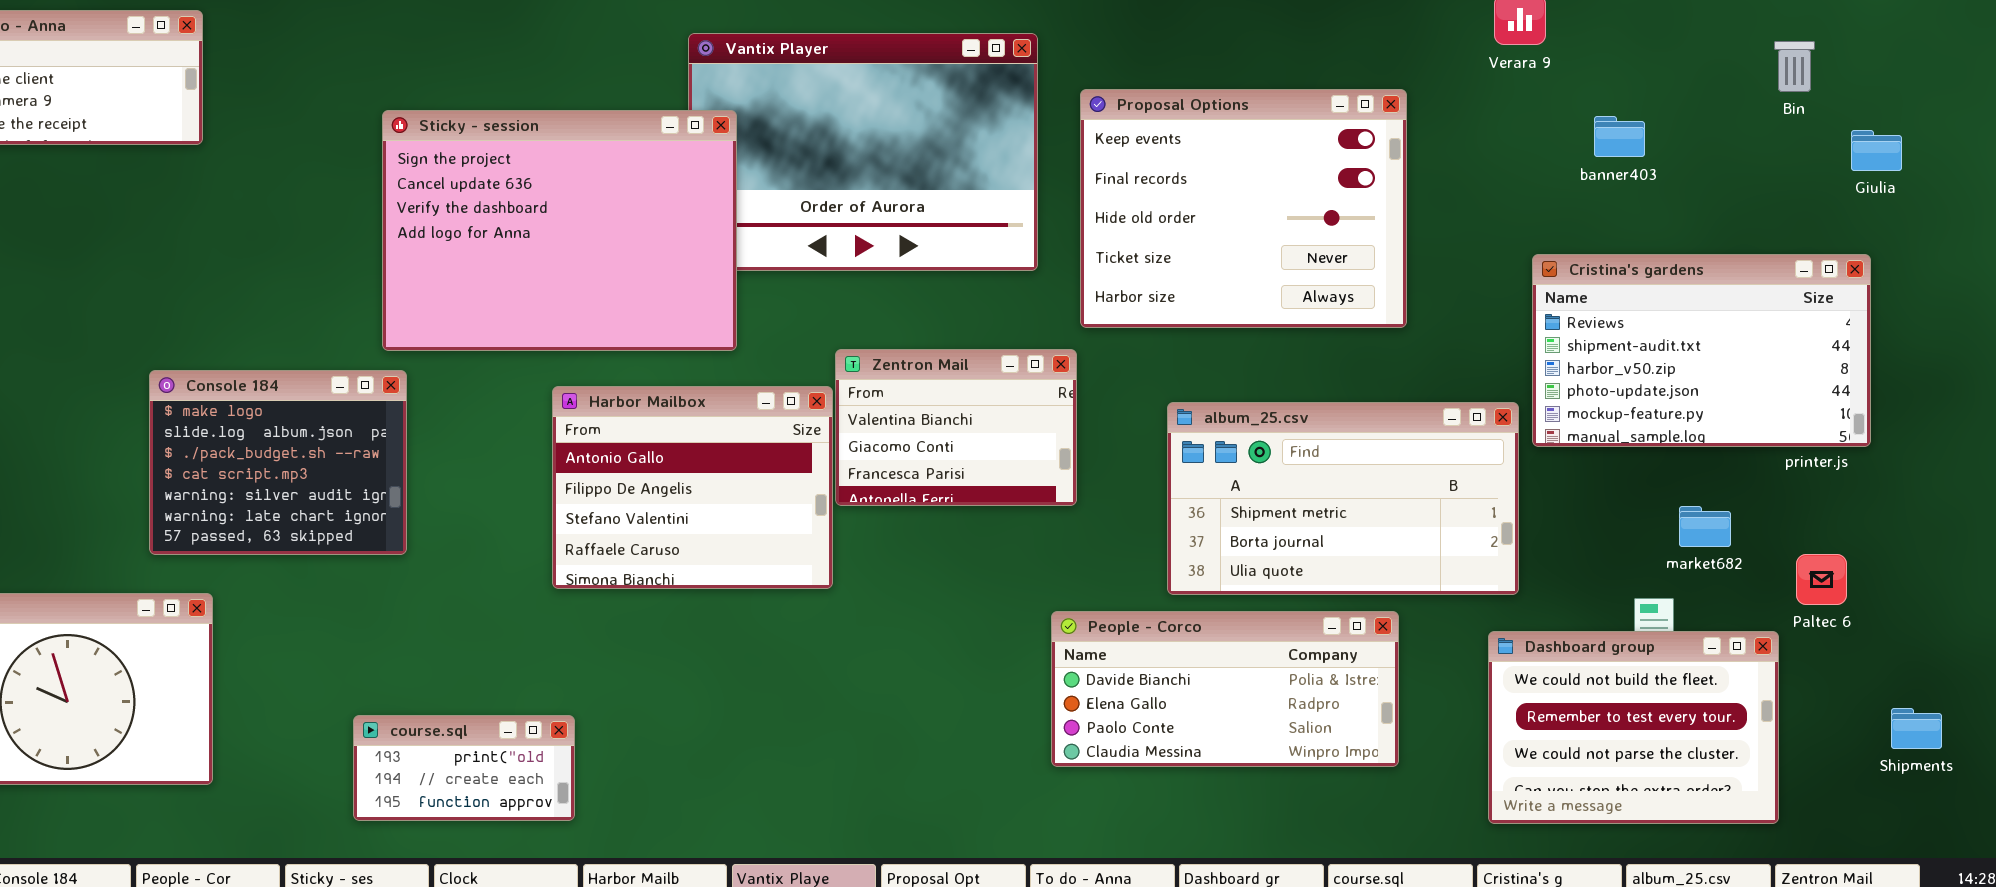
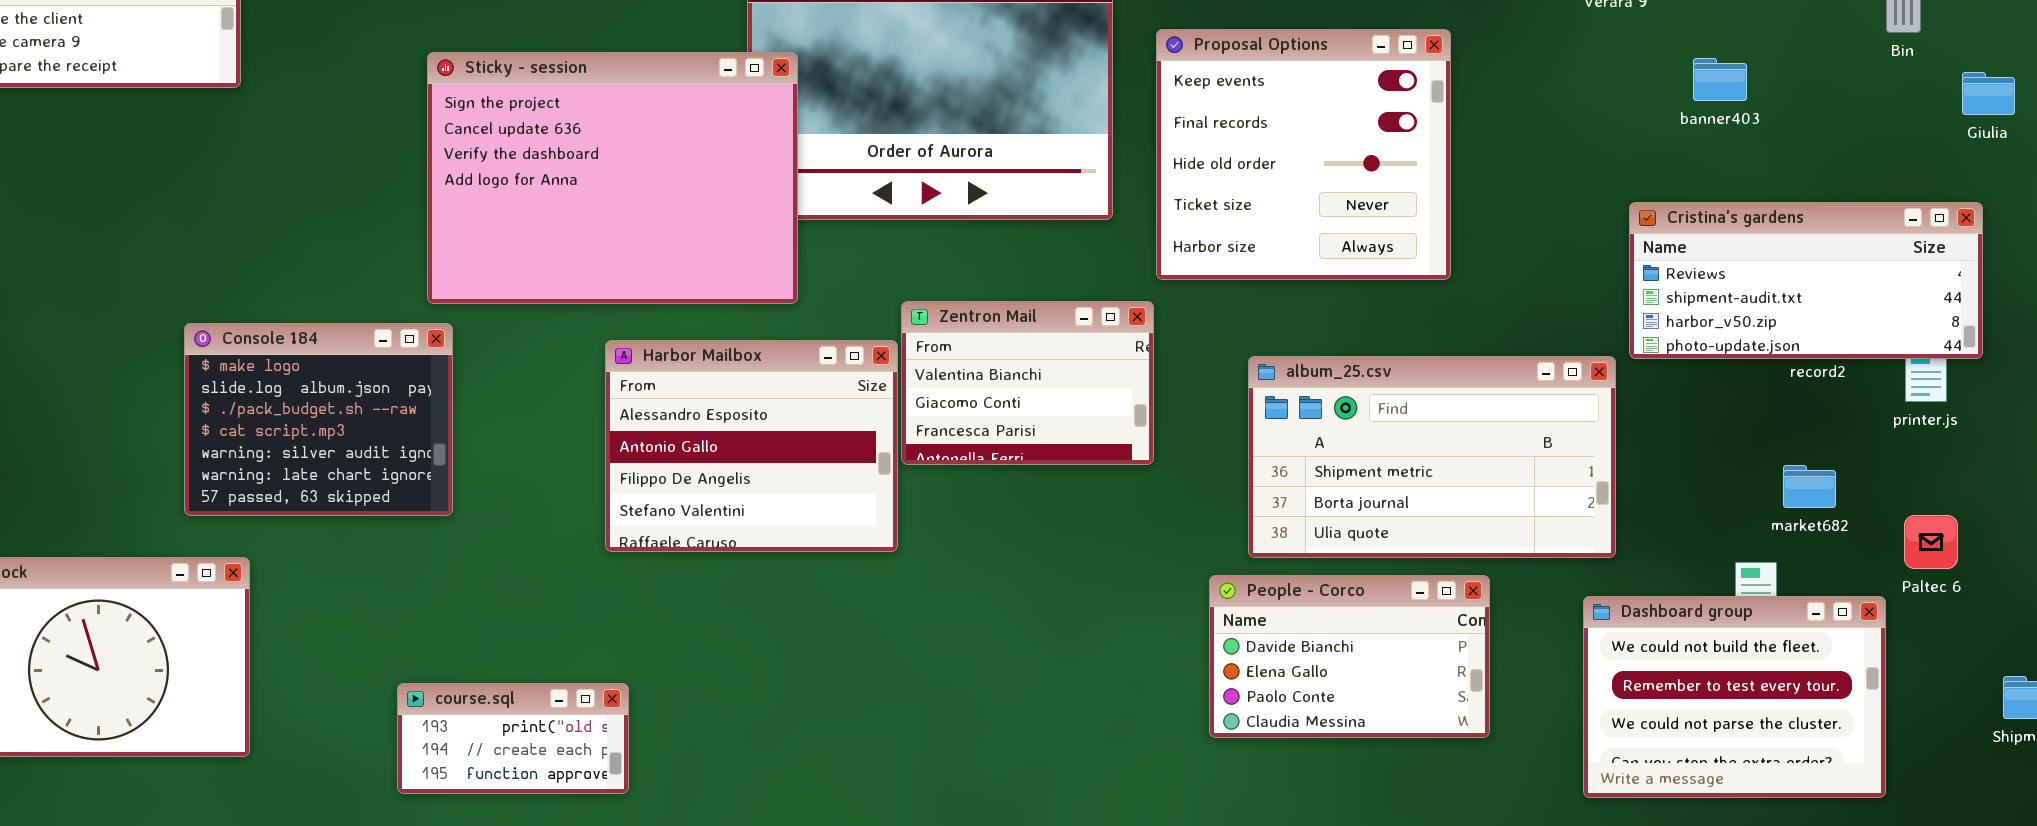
Proposal Options: [1080,89,1407,328] -> [1156,29,1451,280], resized
Cristina's gardens: [1532,254,1871,447] -> [1629,202,1983,359], resized
Harbor Mailbox: [552,386,833,589] -> [605,340,898,552], scrolled up 1 row
People - Corco: [1051,611,1399,767] -> [1209,575,1490,738], resized

